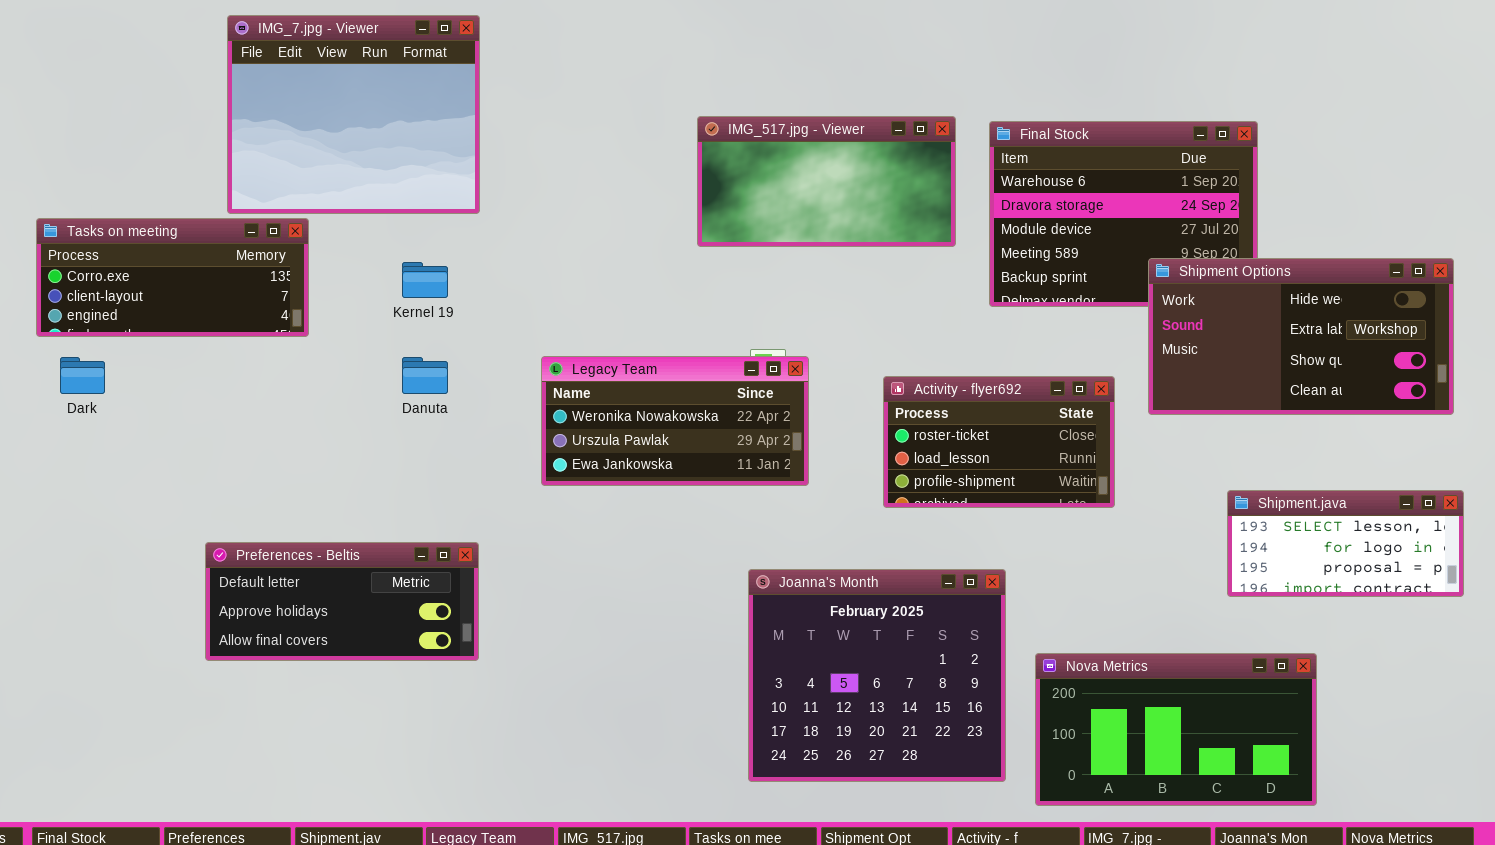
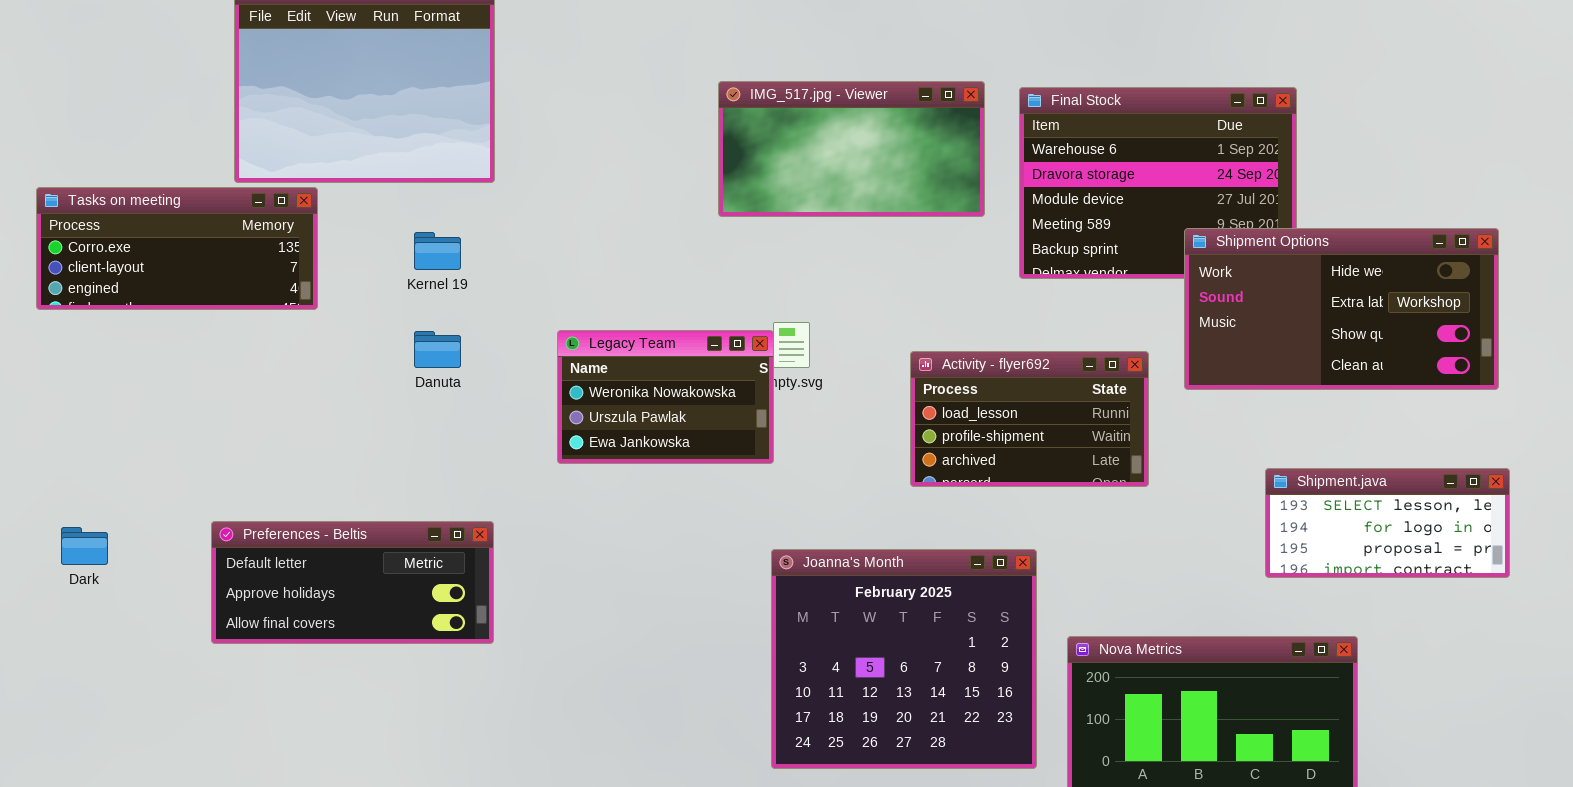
Legacy Team: [541,356,809,486] -> [557,330,774,464], resized
Dark: [60,357,105,394] -> [61,527,108,565], moved
Activity - flyer692: [883,376,1115,508] -> [910,351,1149,487], scrolled down 1 row

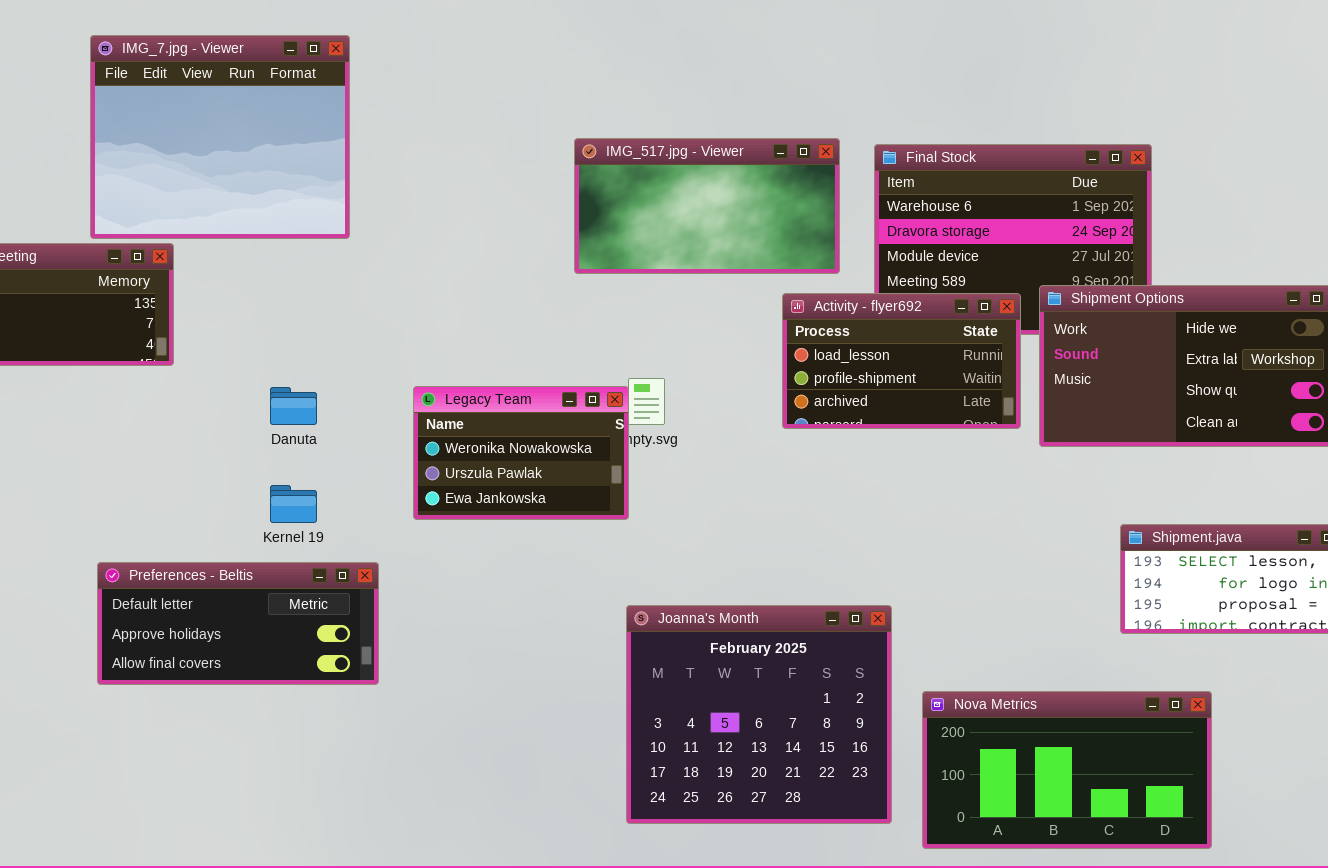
Kernel 19: [414,232,461,270] -> [270,485,317,523], moved
Activity - flyer692: [910,351,1149,487] -> [782,293,1021,429], moved
Preferences - Beltis: [211,521,494,644] -> [97,562,379,685], moved

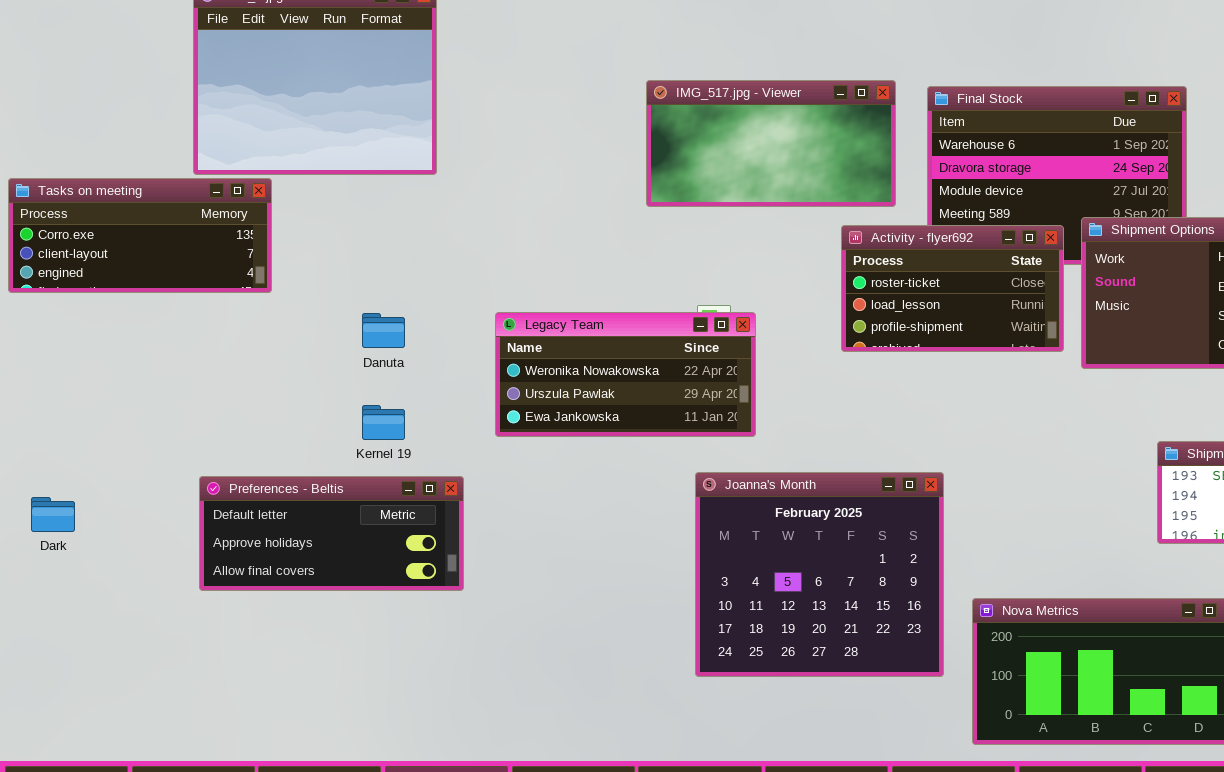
Activity - flyer692: [782,293,1021,429] -> [841,225,1064,352], scrolled up 1 row
Legacy Team: [413,386,629,520] -> [495,312,756,437], resized
Joanna's Month: [626,605,892,824] -> [695,472,944,677], moved

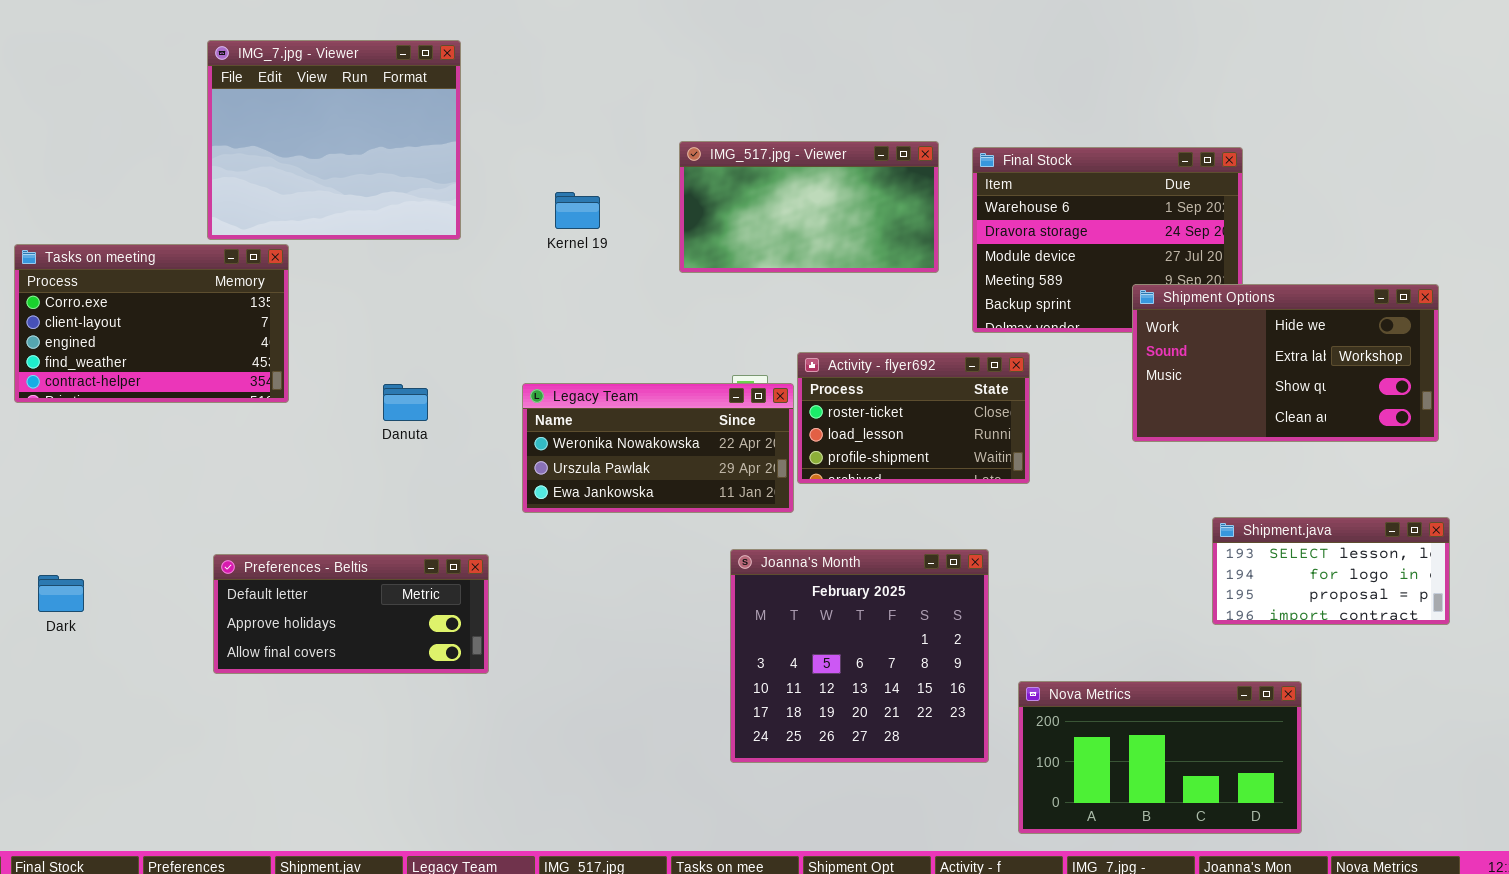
Tasks on meeting: [8,178,272,293] -> [14,244,289,403], resized
Activity - flyer692: [841,225,1064,352] -> [797,352,1030,484], moved
Kernel 19: [362,405,405,440] -> [555,192,600,229], moved

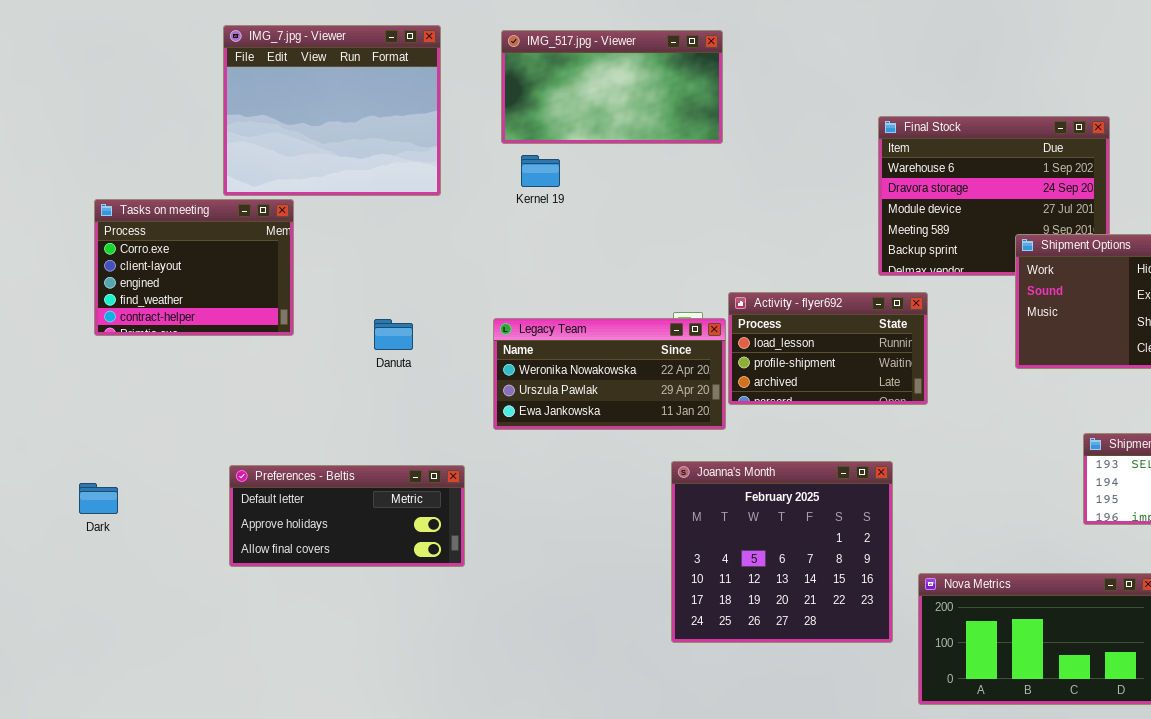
IMG_517.jpg - Viewer: [679,141,939,273] -> [501,30,723,144], moved
Tasks on meeting: [14,244,289,403] -> [94,199,294,336], resized
Activity - flyer692: [797,352,1030,484] -> [728,292,928,405], scrolled down 1 row

